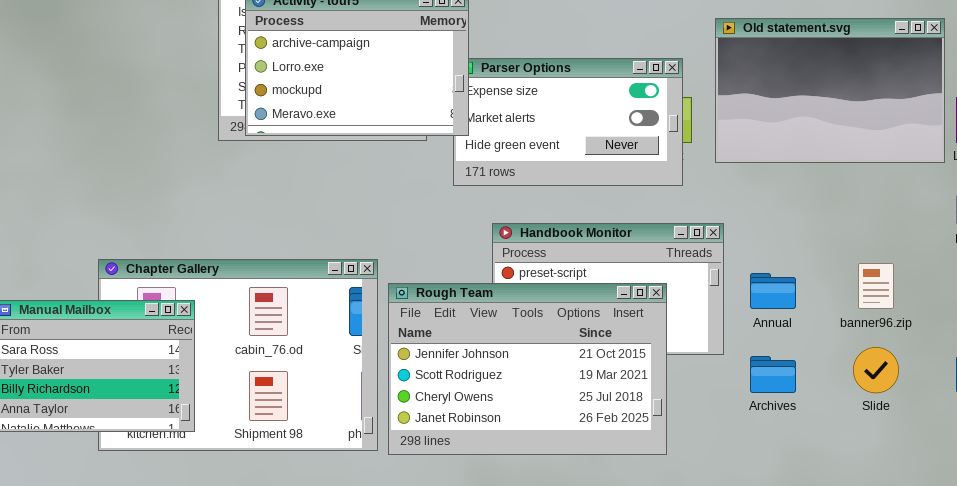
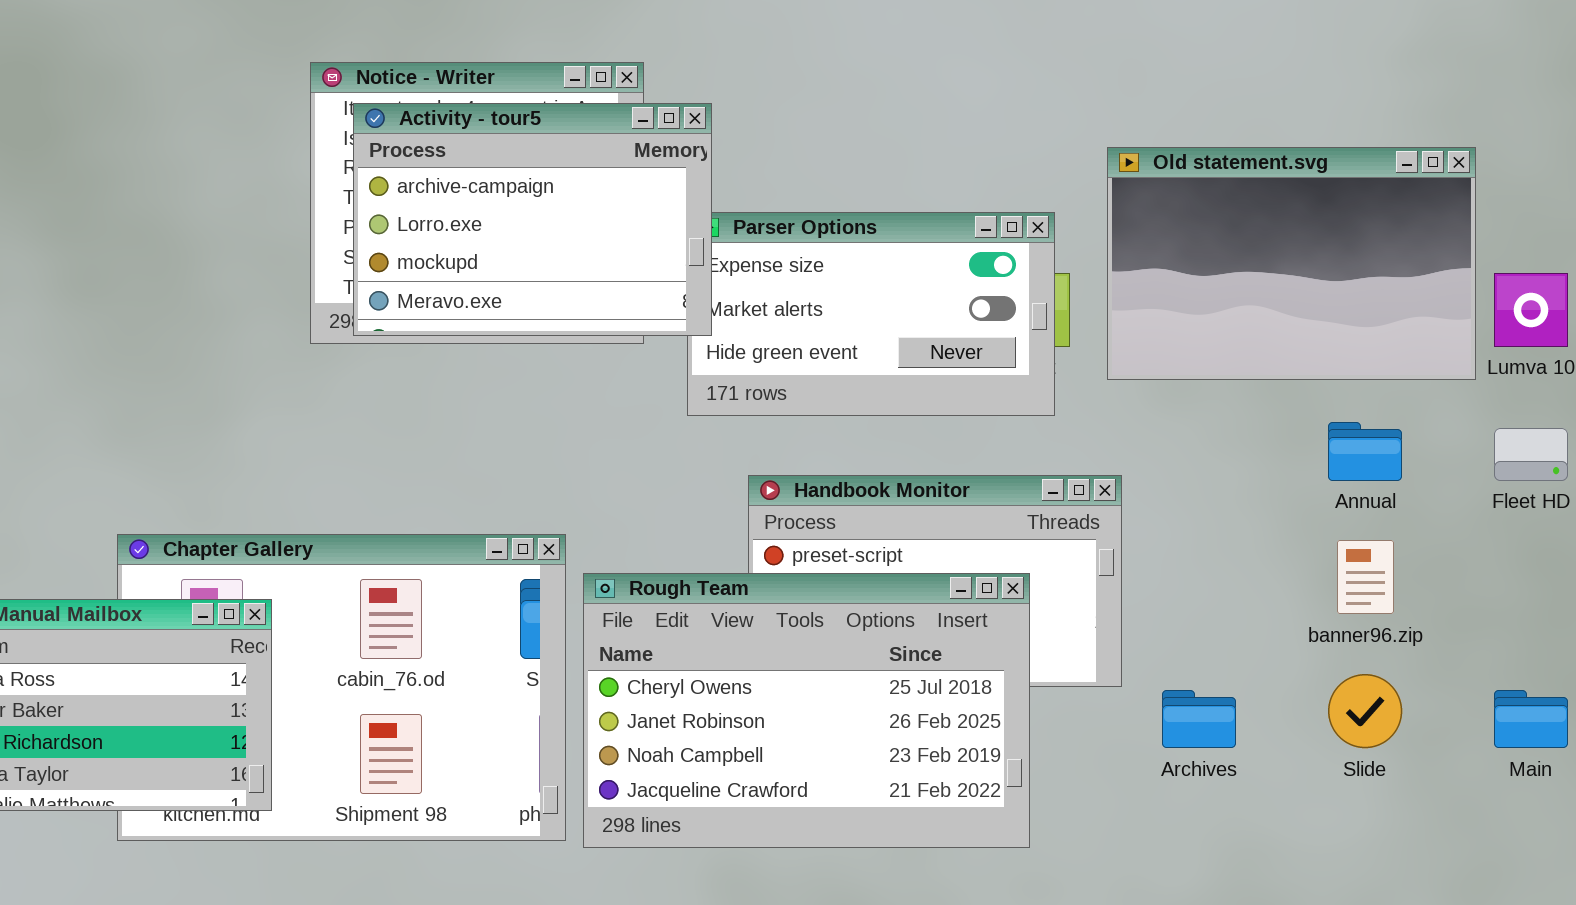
Annual: [750,273,796,309] -> [1328,422,1402,481], moved
Rough Team: [388,283,667,455] -> [583,573,1030,848], scrolled down 2 rows

